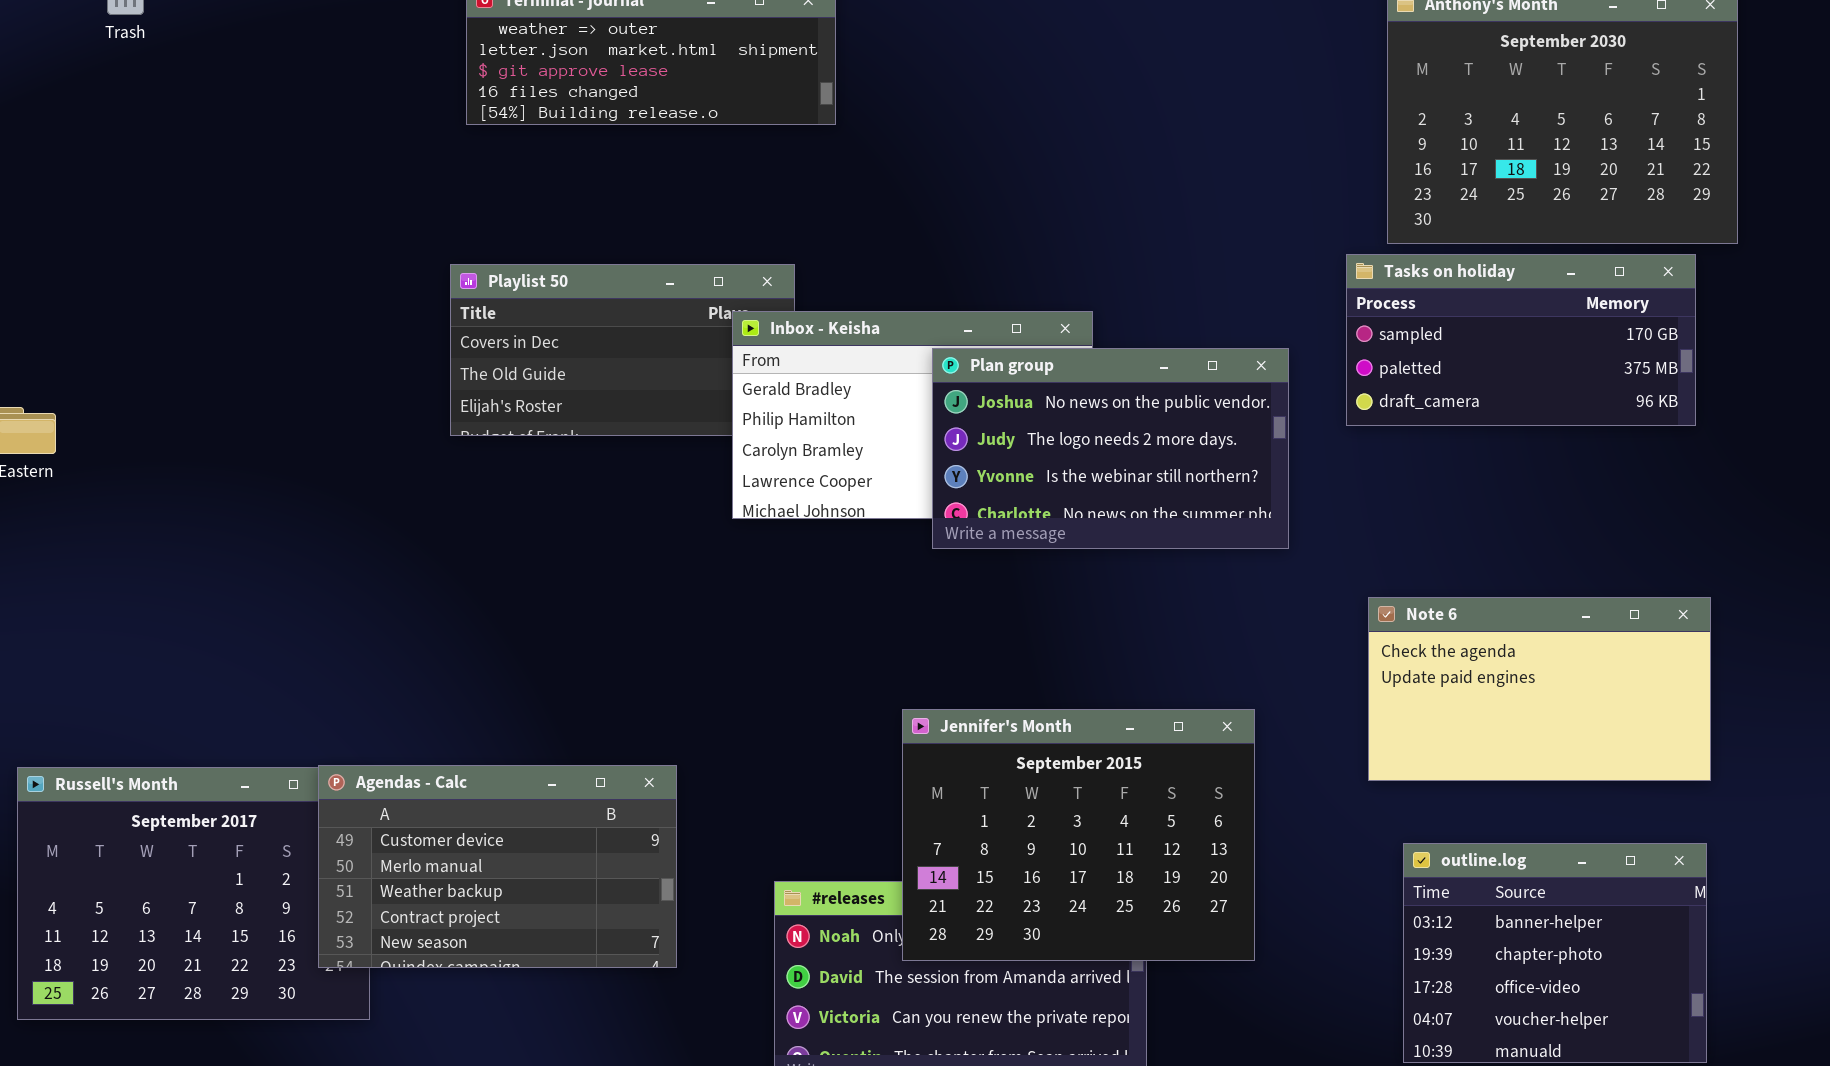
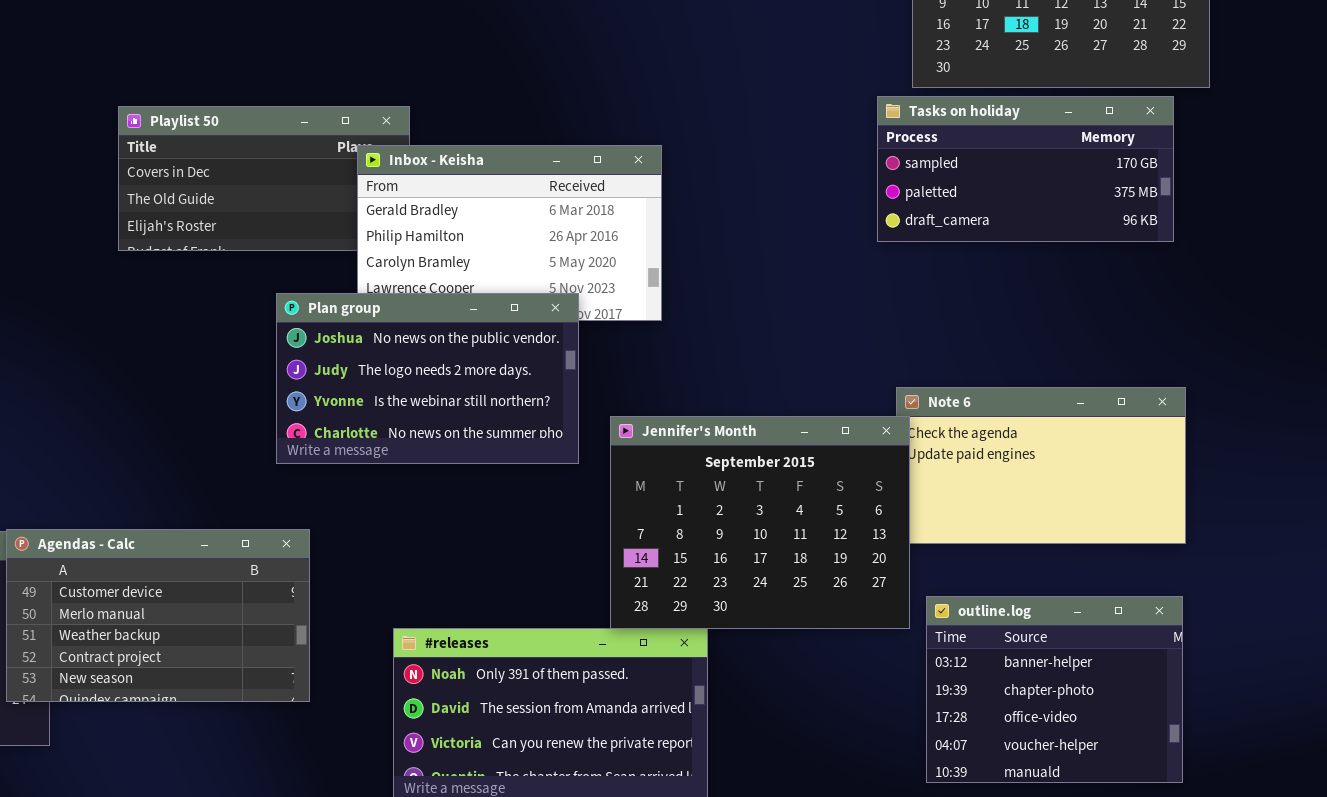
Plan group: [932,348,1289,549] -> [276,293,579,464], moved
Jennifer's Month: [902,709,1255,961] -> [610,416,910,629], moved

